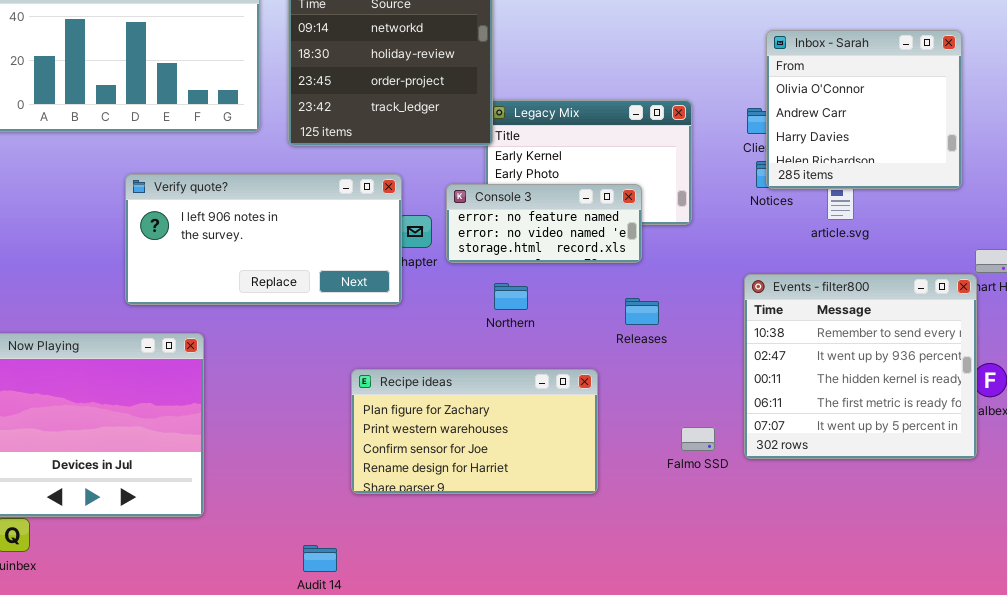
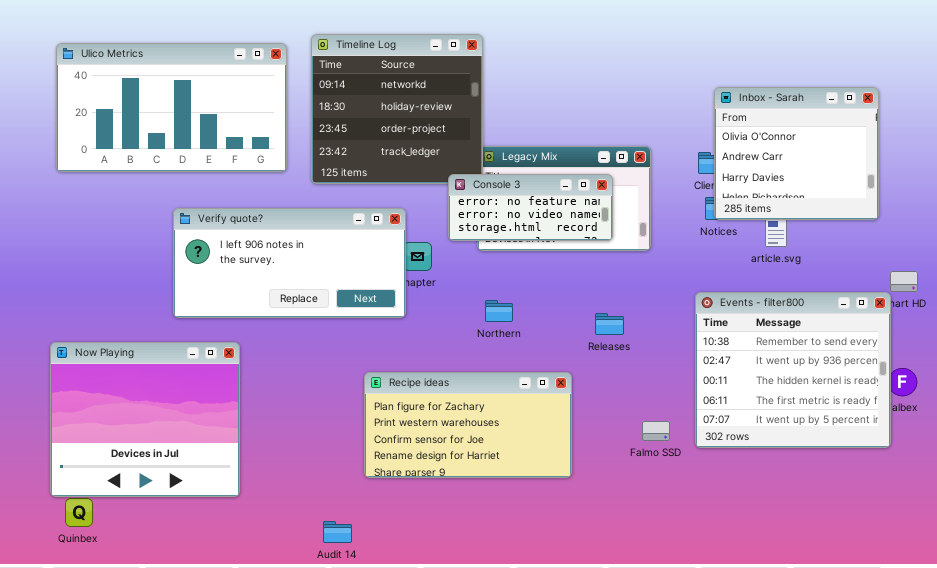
Console 3: [446,184,642,263] -> [448,174,613,241], moved

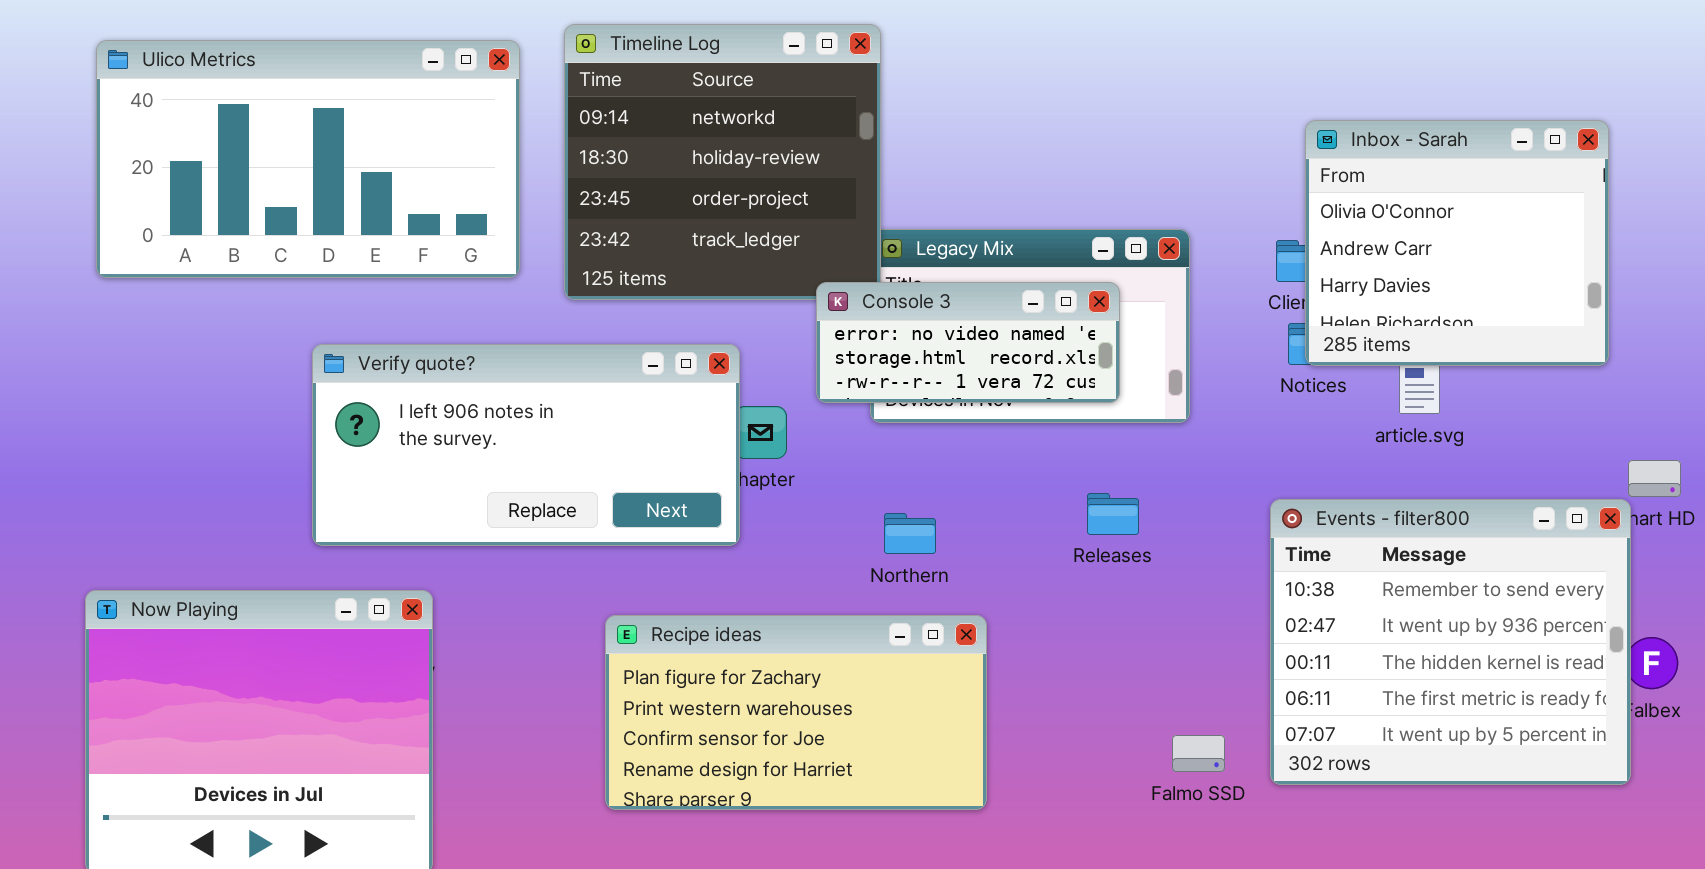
Console 3: [448,174,613,241] -> [816,282,1120,403], scrolled down 1 row
Releases: [595,313,624,335] -> [1087,493,1139,535], moved
Recipe ideas: [364,372,572,478] -> [605,615,987,810], moved

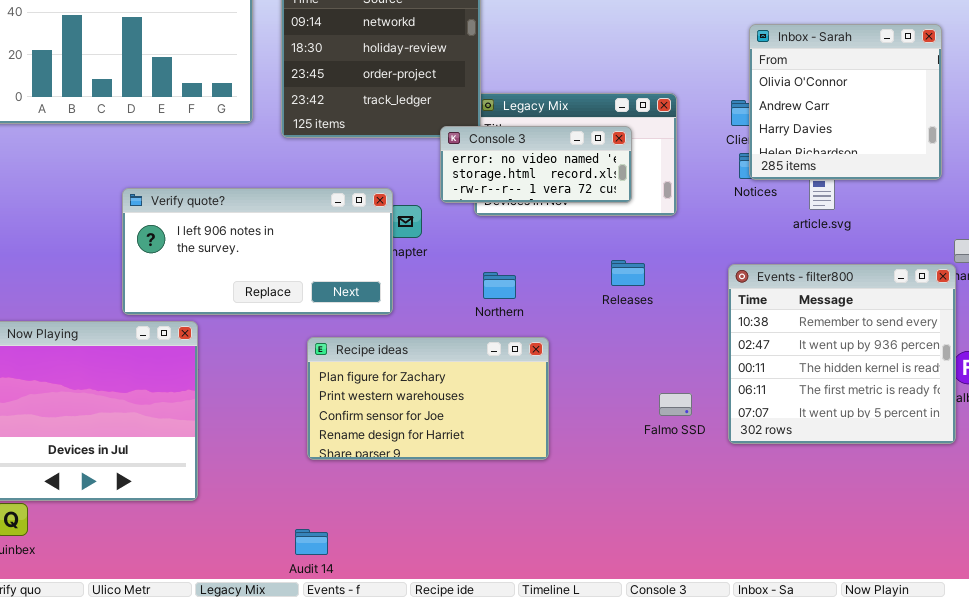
Verify quote?: [312,344,740,546] -> [122,188,393,315], moved
Falmo SSD: [1172,735,1225,772] -> [659,393,692,416], moved

